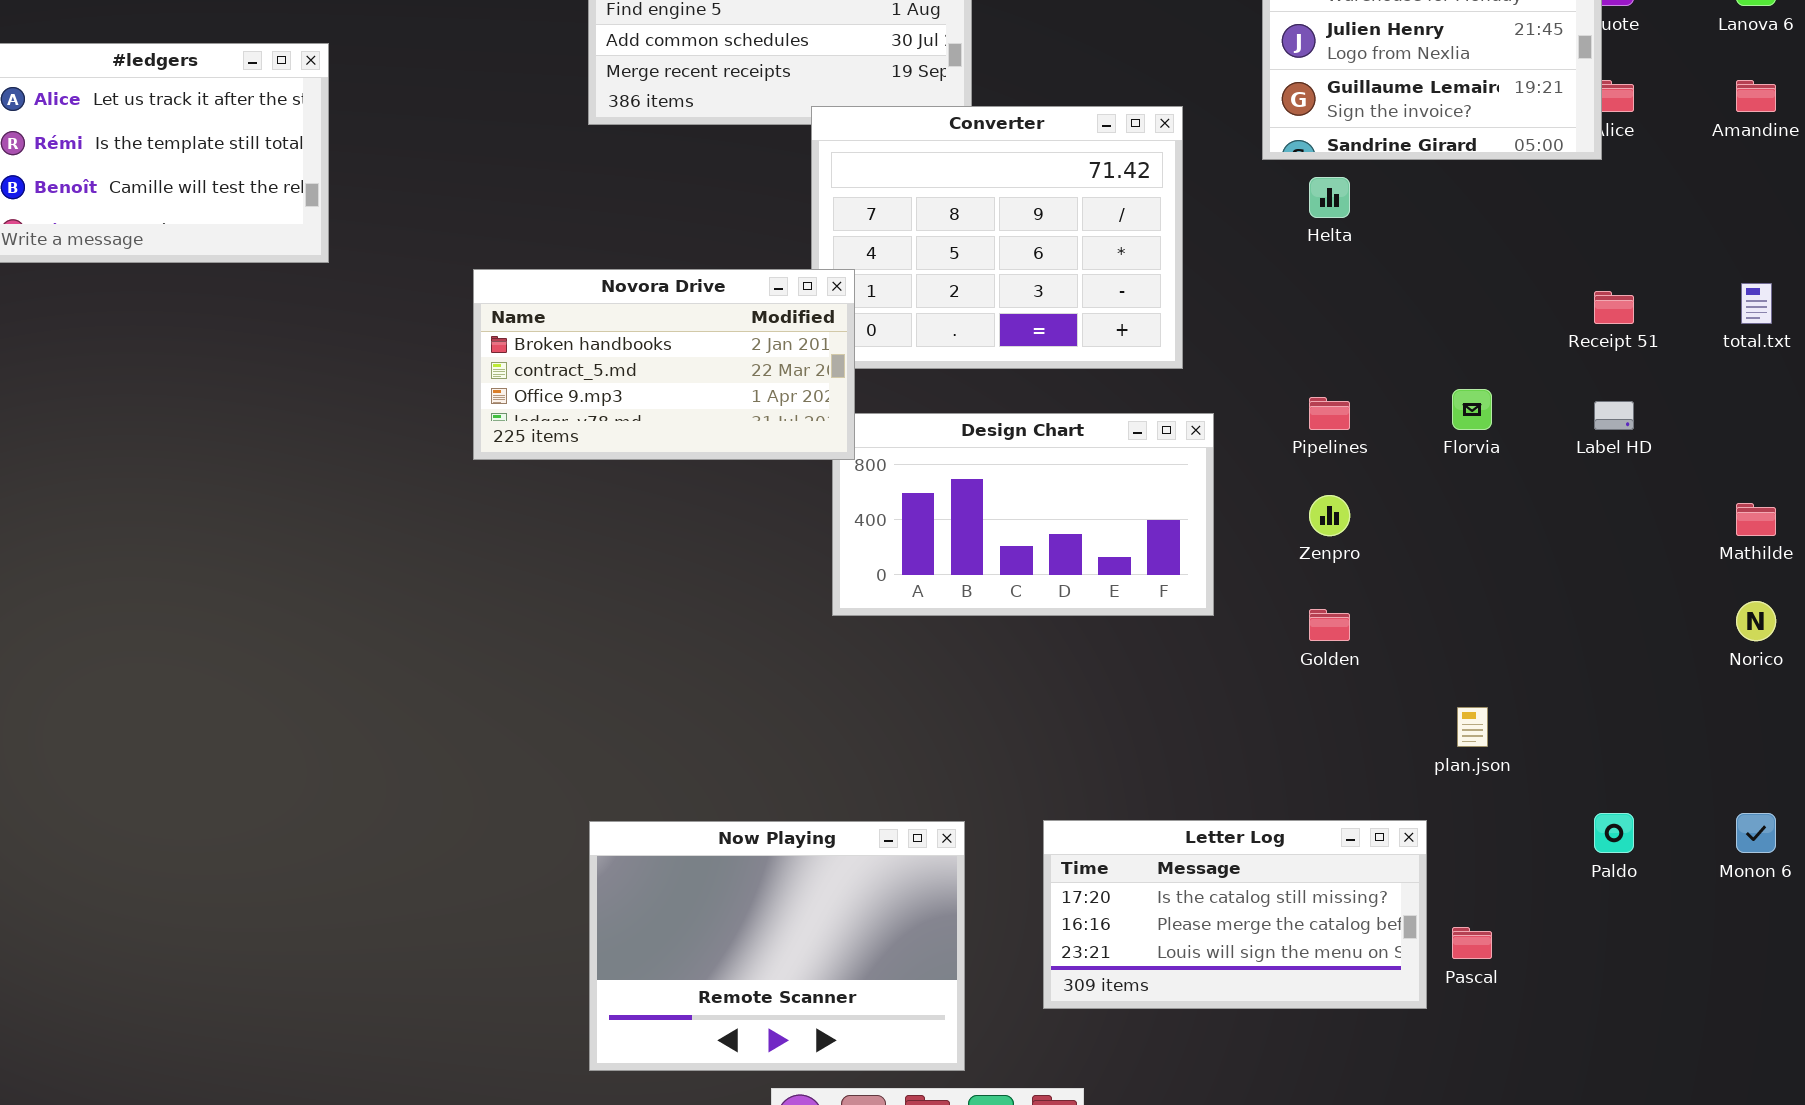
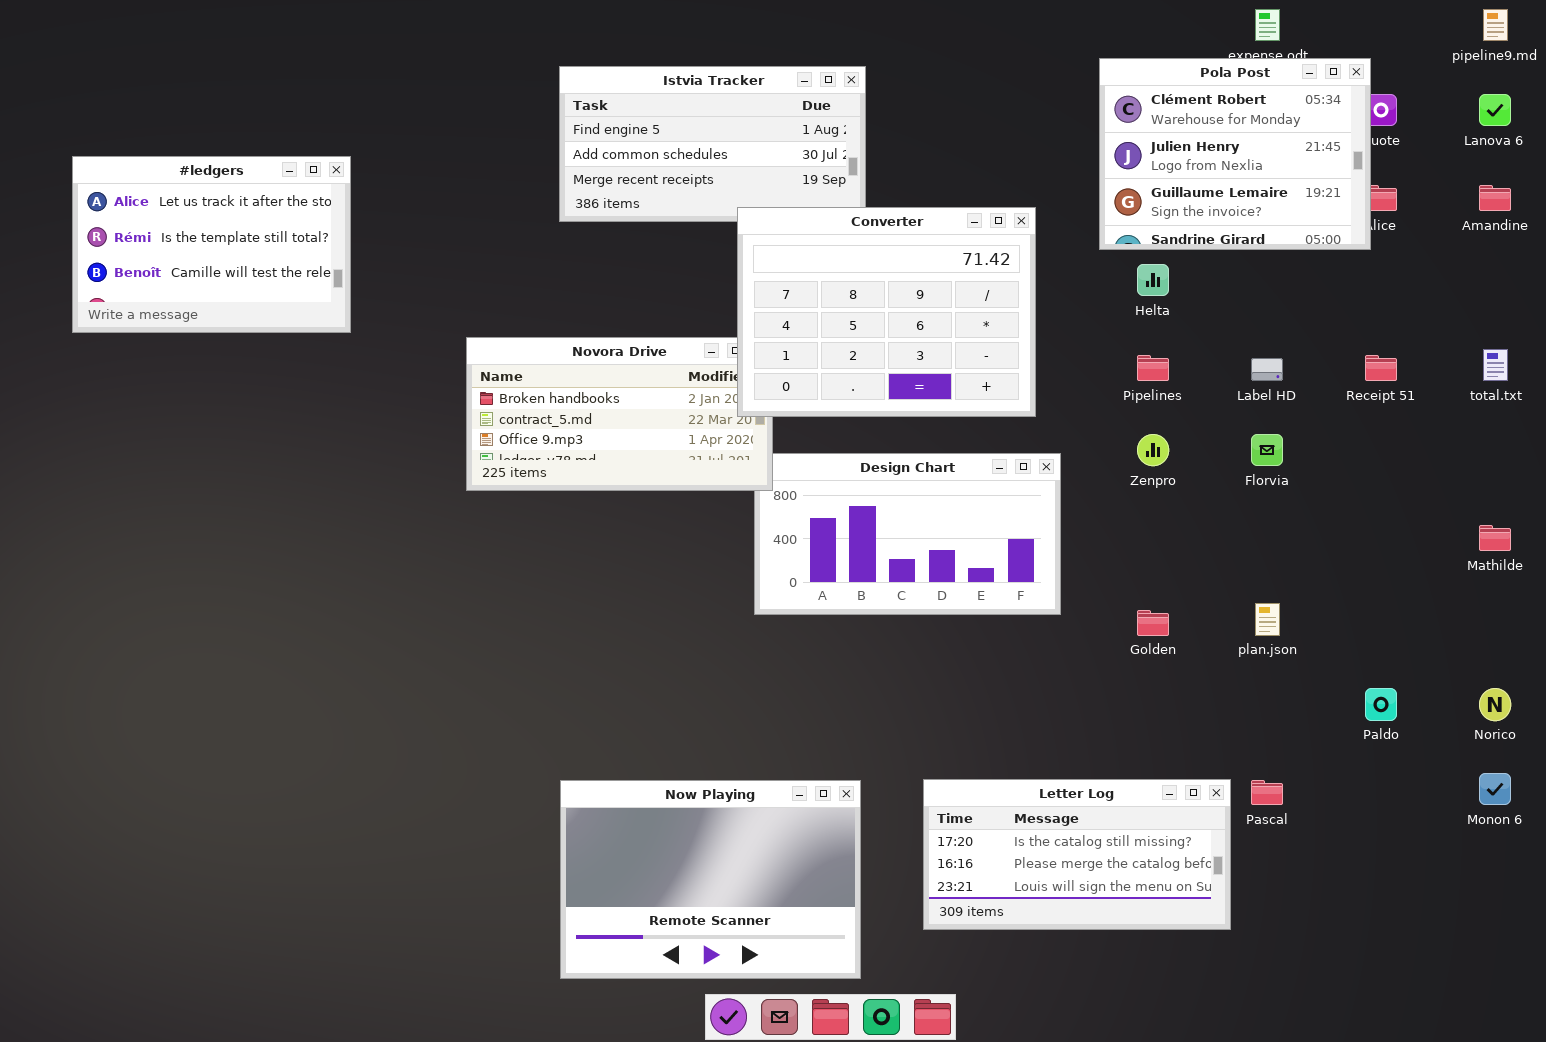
Converter: [811,106,1183,369] -> [737,207,1036,417], raised
Pipelines: [1309,397,1350,430] -> [1137,355,1169,381], moved
Label HD: [1594,401,1634,430] -> [1251,358,1283,381], moved
Zenpro: [1309,495,1350,536] -> [1137,434,1169,466], moved
Norico: [1736,601,1776,641] -> [1479,688,1511,721], moved
plan.json: [1457,707,1488,747] -> [1255,603,1280,636], moved
Paldo: [1594,813,1634,853] -> [1365,688,1397,721], moved
Pascal: [1452,927,1492,959] -> [1251,780,1283,805], moved

